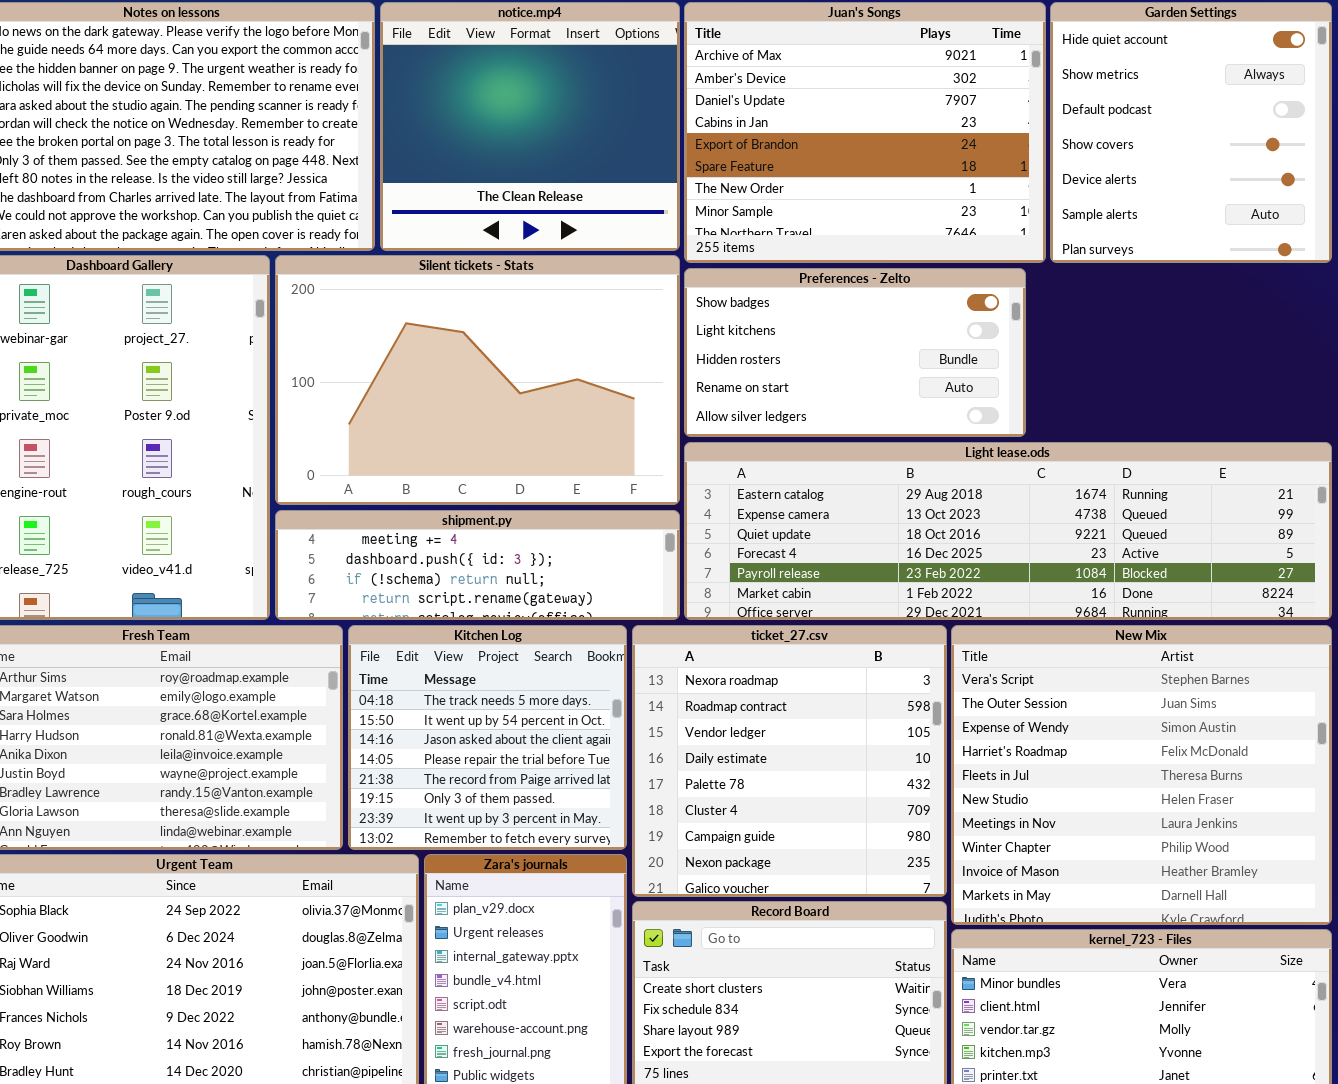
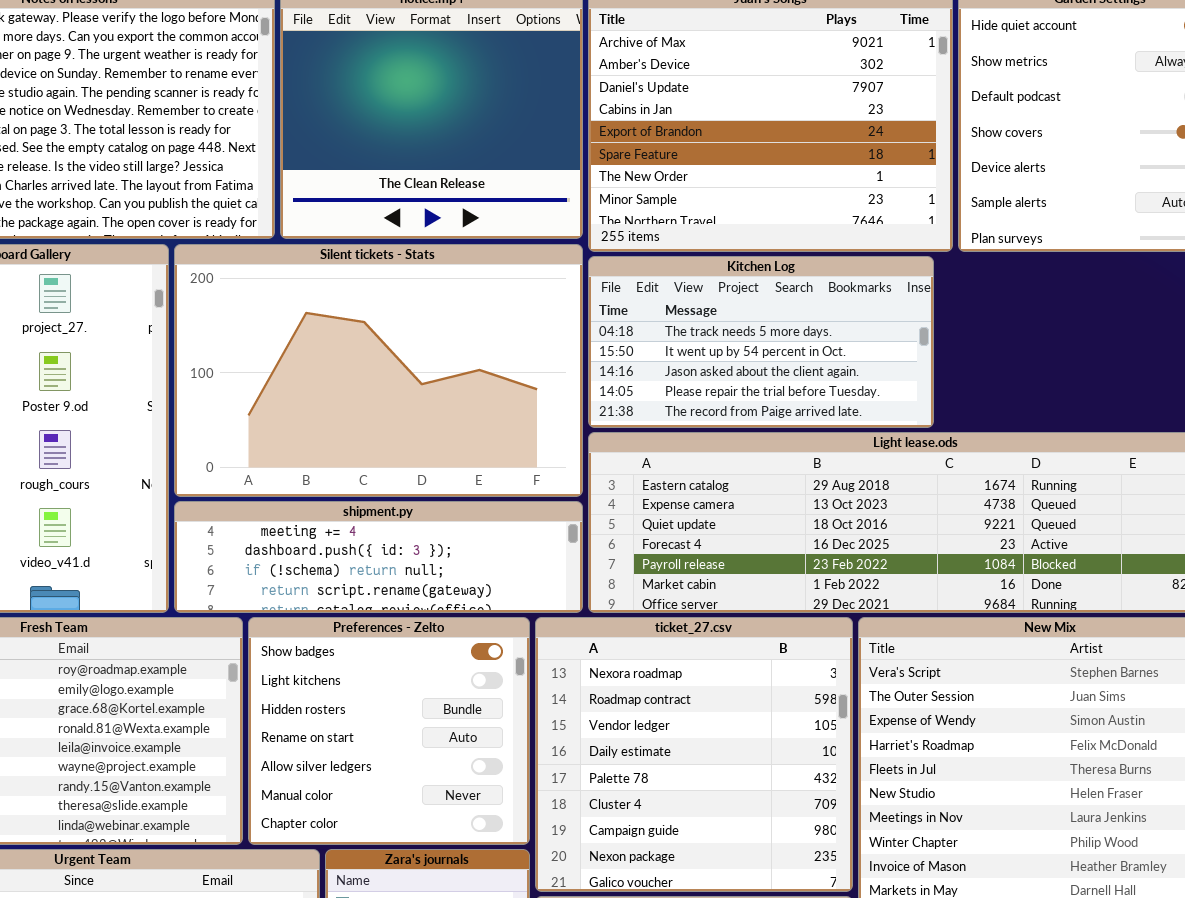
Preferences - Zelto: [684,268,1026,437] -> [248,617,530,845], moved, resized
Kitchen Log: [348,625,627,850] -> [588,256,934,428], moved, resized

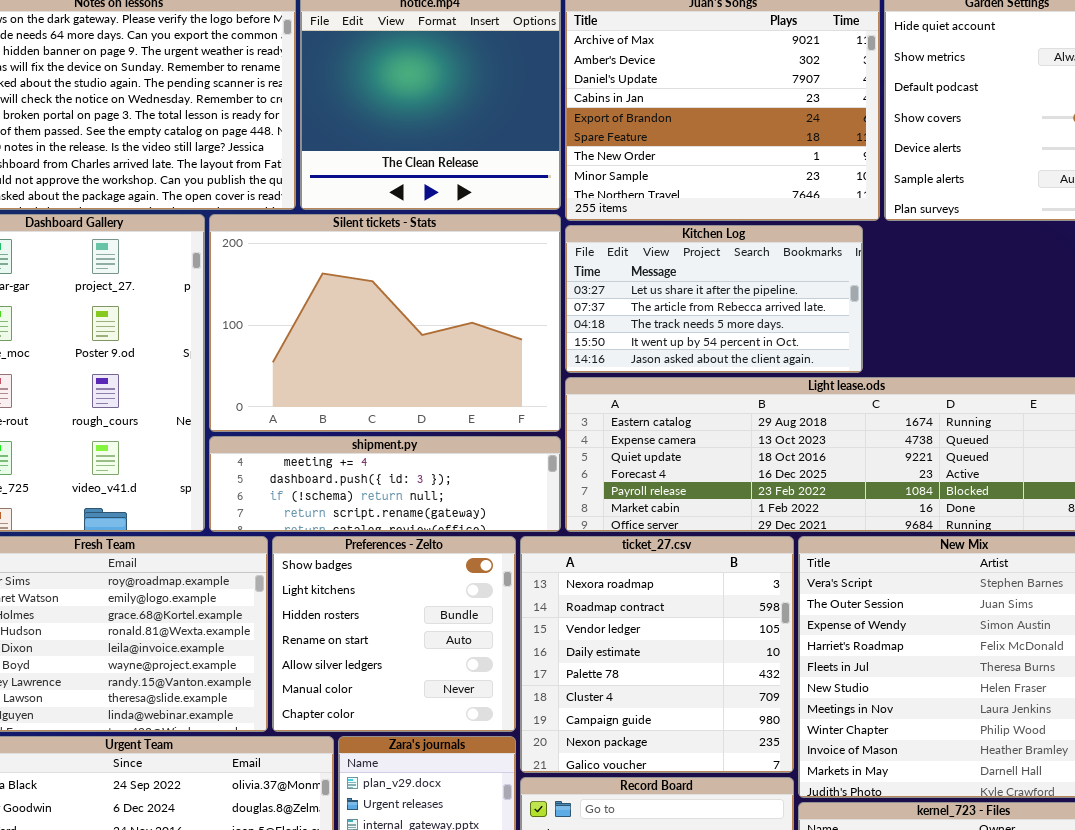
Kitchen Log: [588,256,934,428] -> [565,225,863,373], scrolled up 2 rows

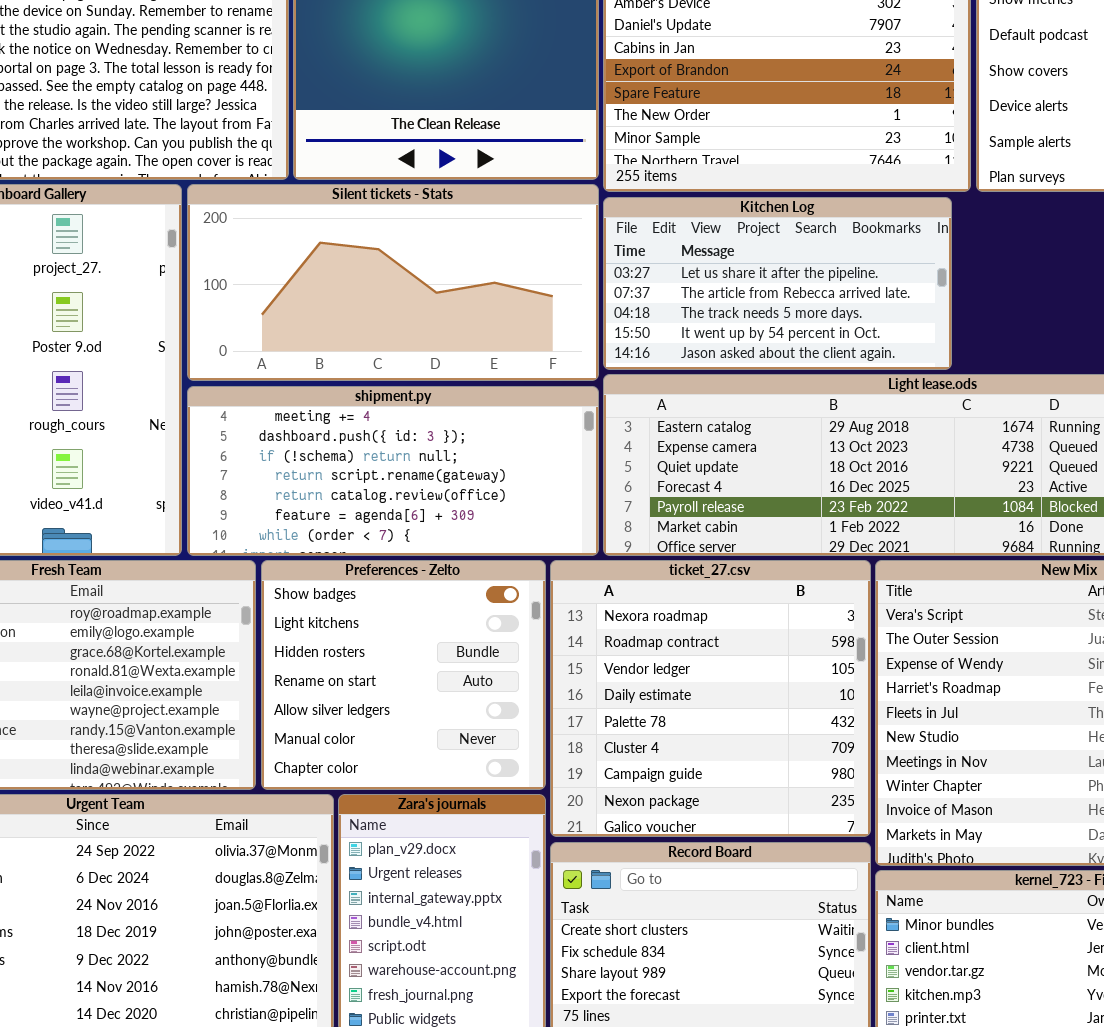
Silent tickets - Stats: [209,214,561,432] -> [187,184,599,381], resized
shipment.py: [209,436,561,532] -> [187,386,599,556], resized

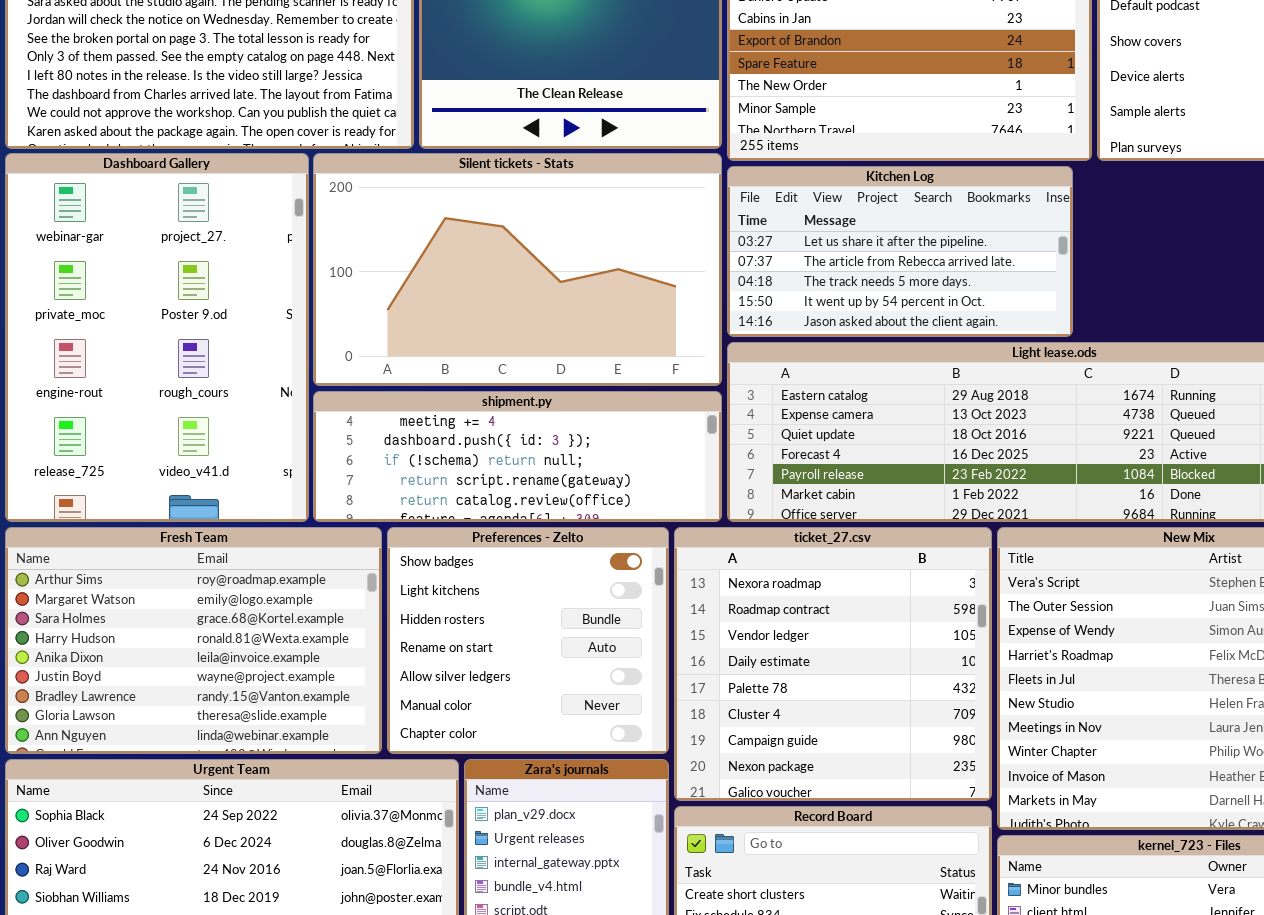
Silent tickets - Stats: [187,184,599,381] -> [313,153,722,386], resized
shipment.py: [187,386,599,556] -> [313,391,722,522], resized

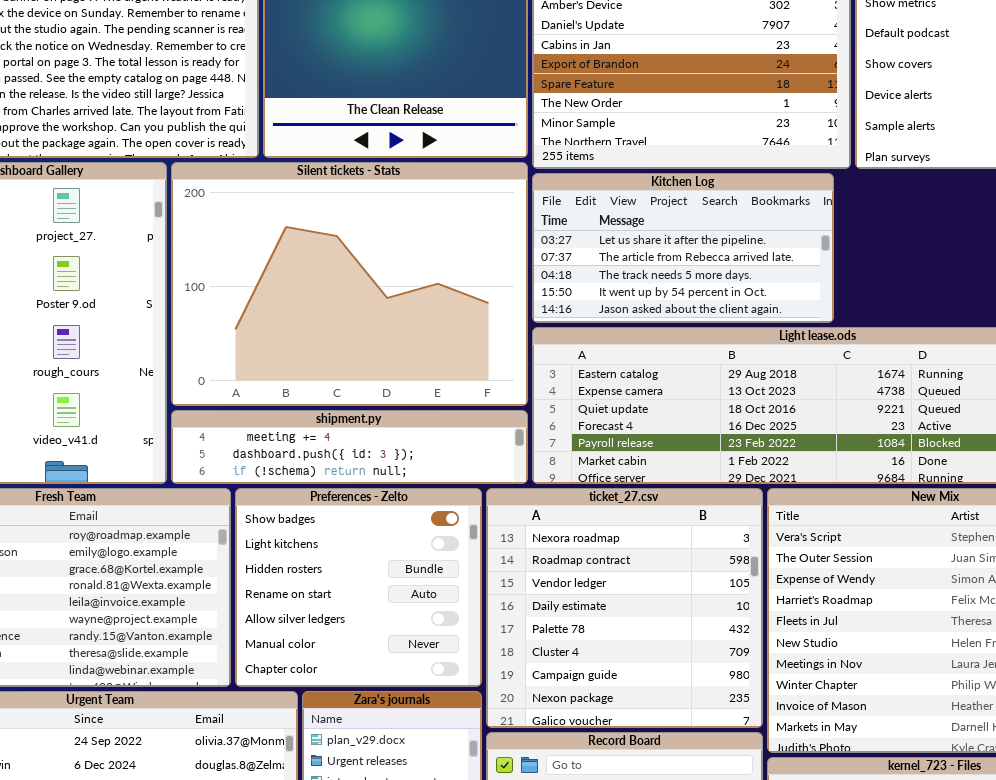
Silent tickets - Stats: [313,153,722,386] -> [171,162,528,406], resized
shipment.py: [313,391,722,522] -> [171,410,528,484], resized

